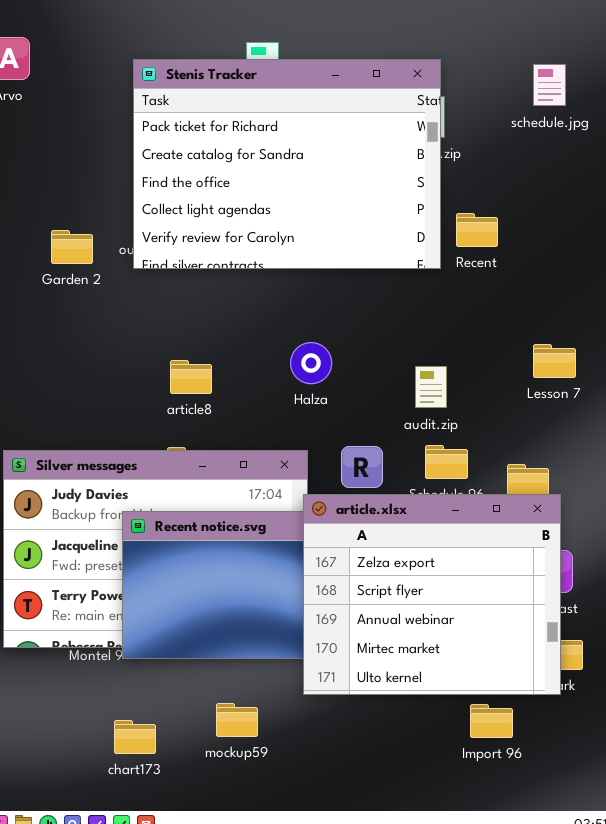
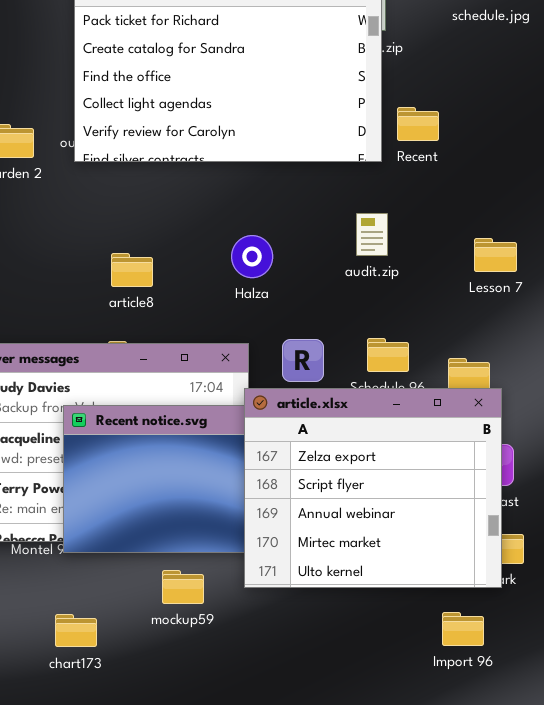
audit.zip: [415,366,447,408] -> [356,213,388,256], moved
mockup59: [216,703,258,737] -> [162,570,204,604], moved
Import 96: [470,704,513,738] -> [442,612,484,646], moved

